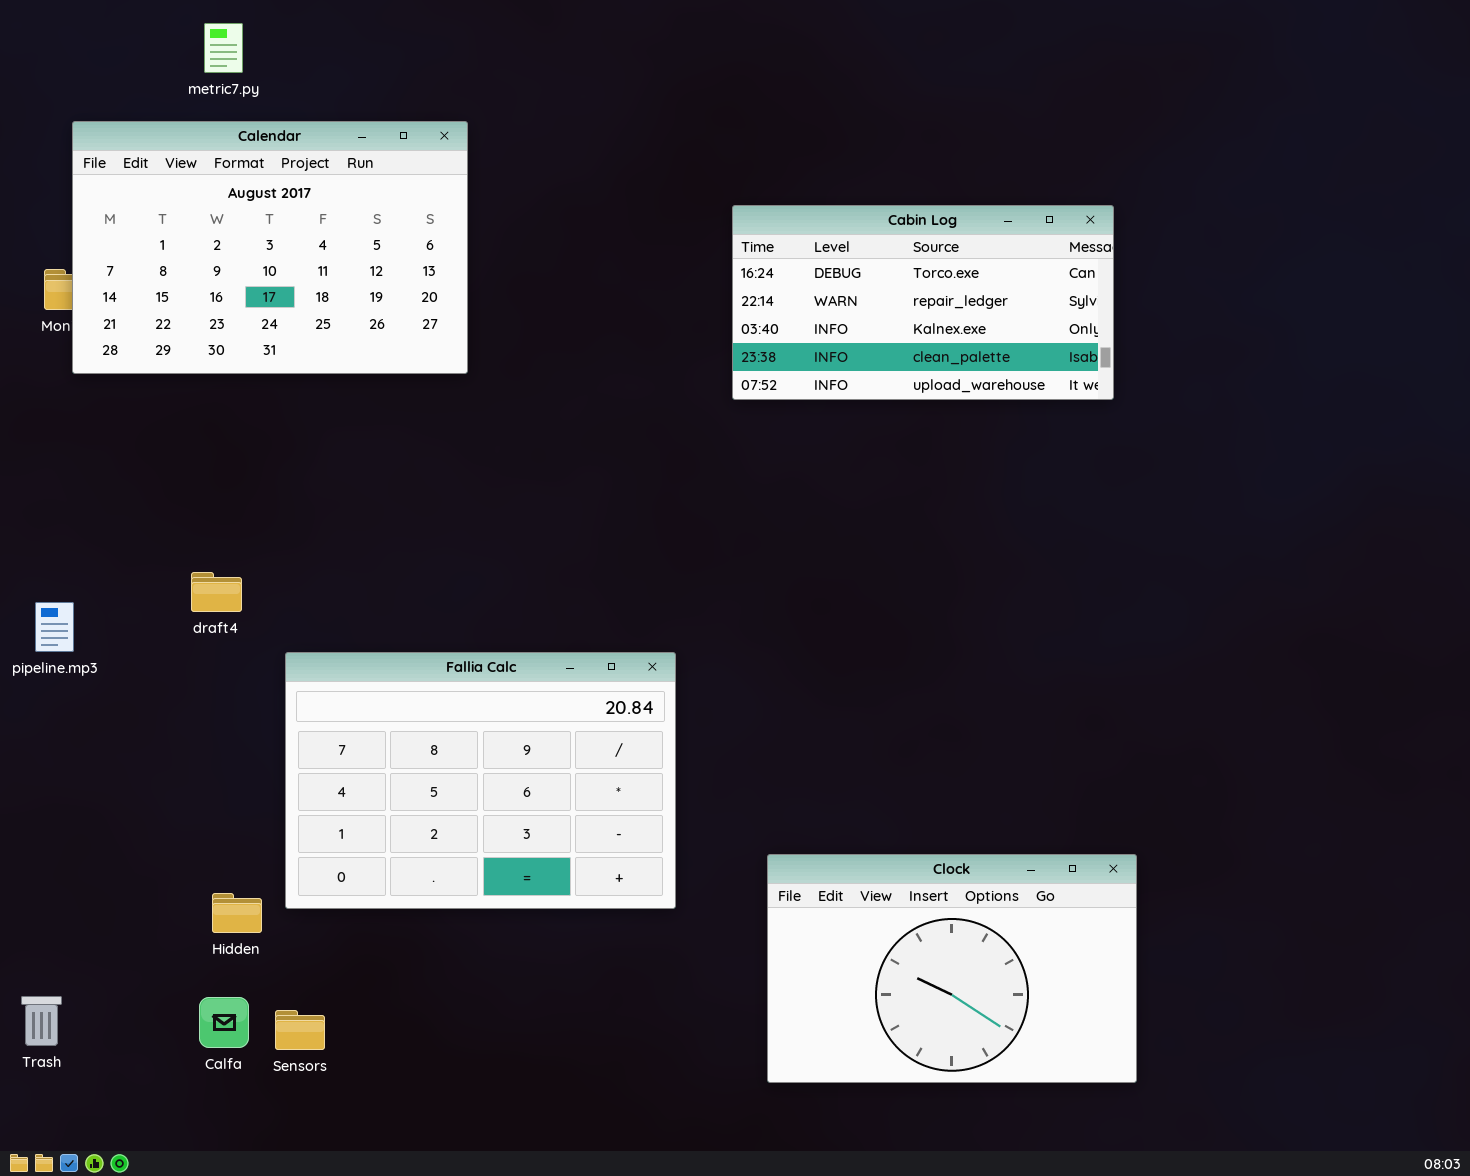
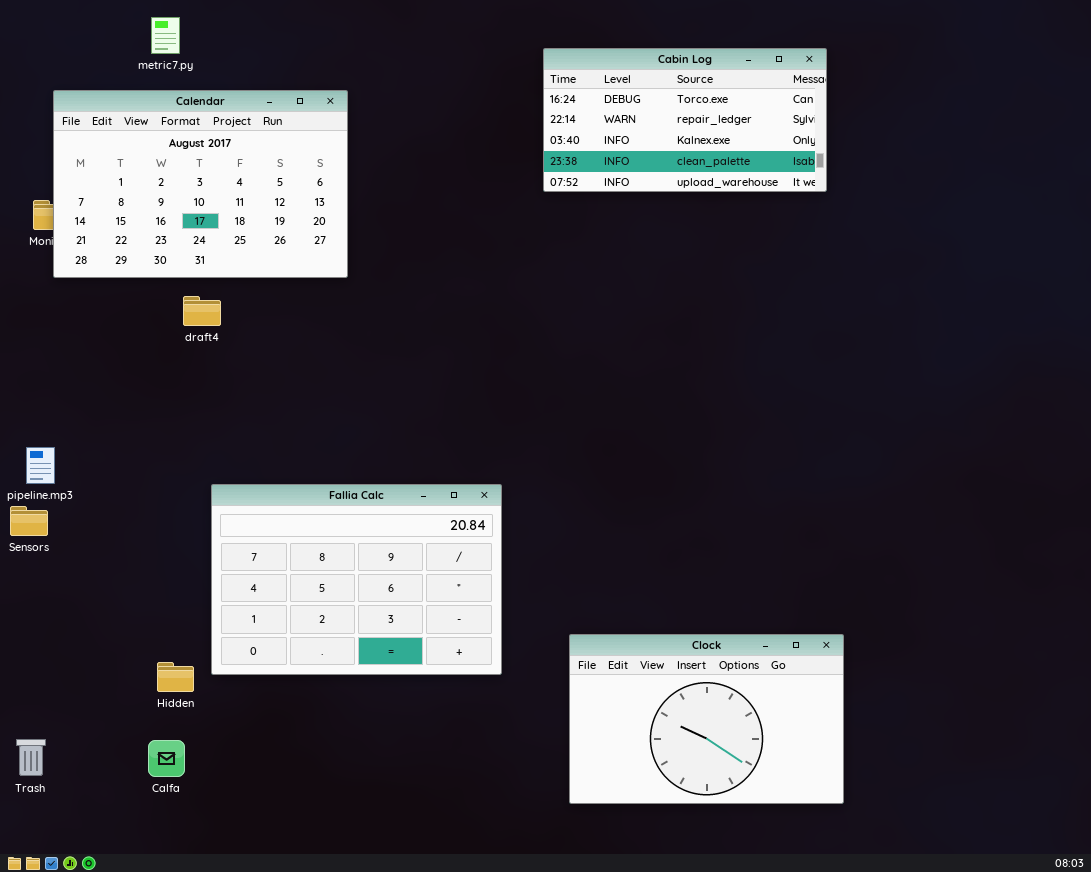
Cabin Log: [732,205,1114,400] -> [543,48,827,192], moved
draft4: [191,572,242,612] -> [183,296,221,326], moved
Sensors: [275,1010,325,1050] -> [10,506,48,536], moved

